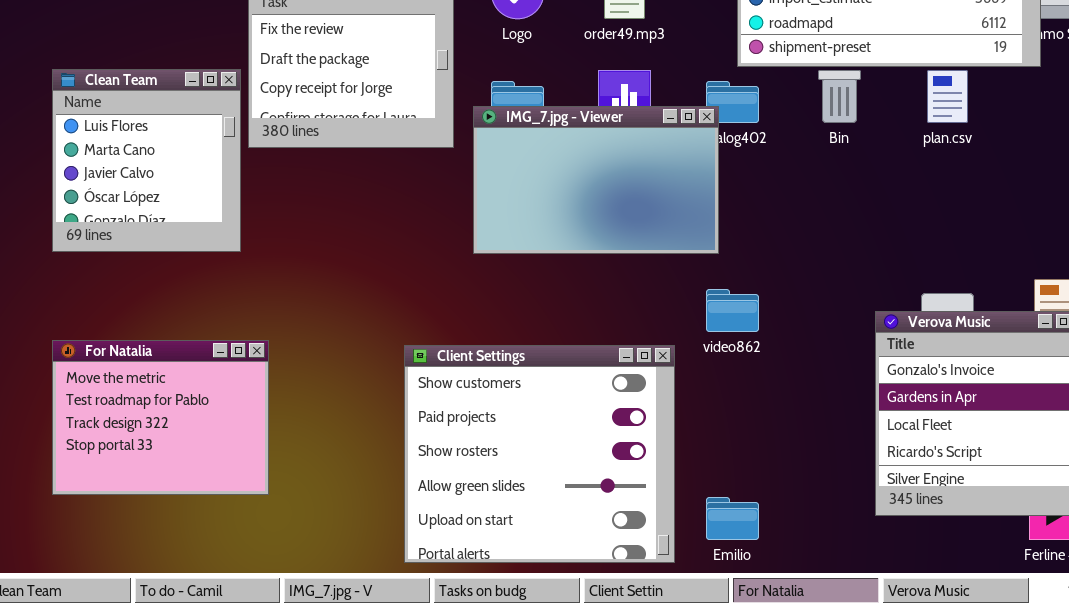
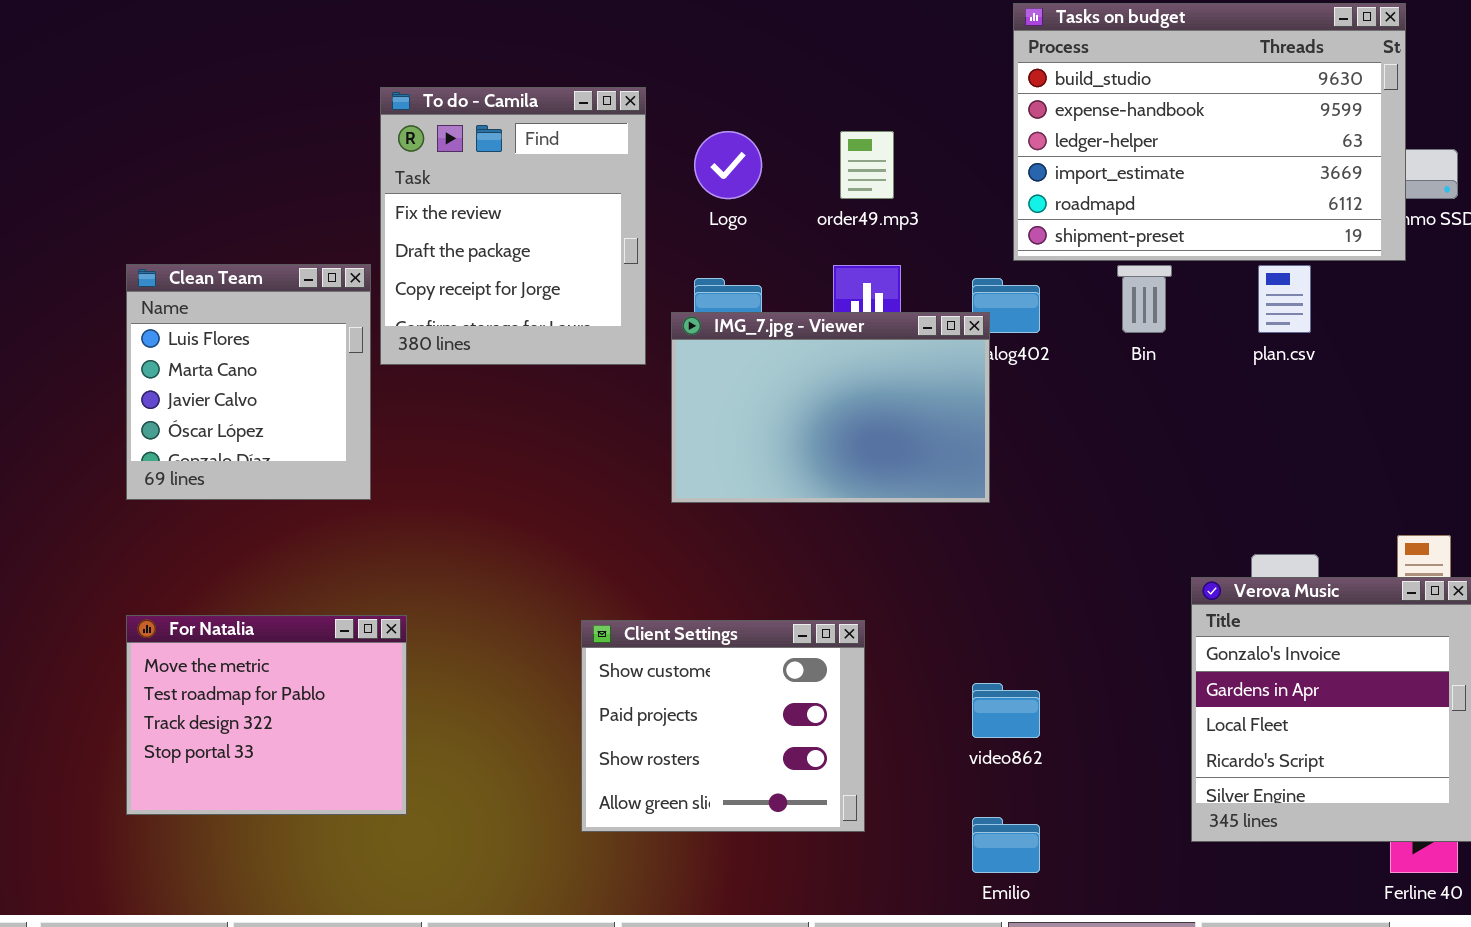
video862: [706,289,759,332] -> [972,683,1040,738], moved
Client Settings: [404,345,675,563] -> [581,620,865,832], resized

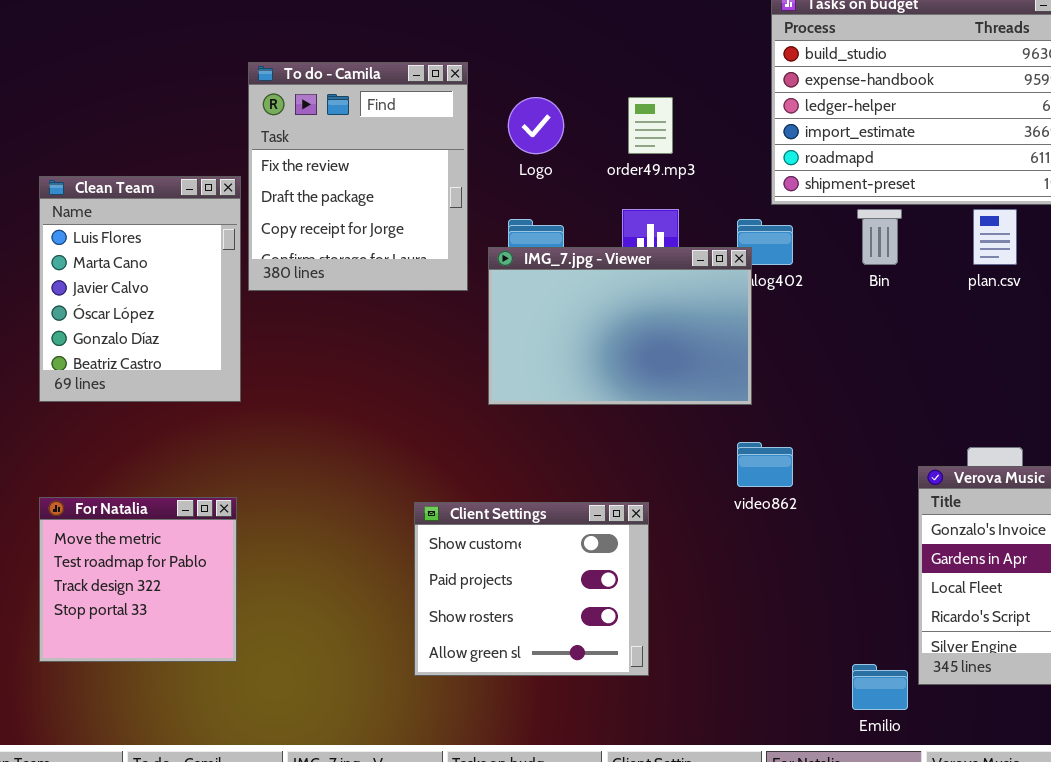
Clean Team: [126,264,371,500] -> [39,176,241,402], resized
For Natalia: [126,615,407,815] -> [39,497,237,662], resized
video862: [972,683,1040,738] -> [737,442,793,487], moved
Emilio: [972,817,1040,873] -> [852,664,908,710], moved

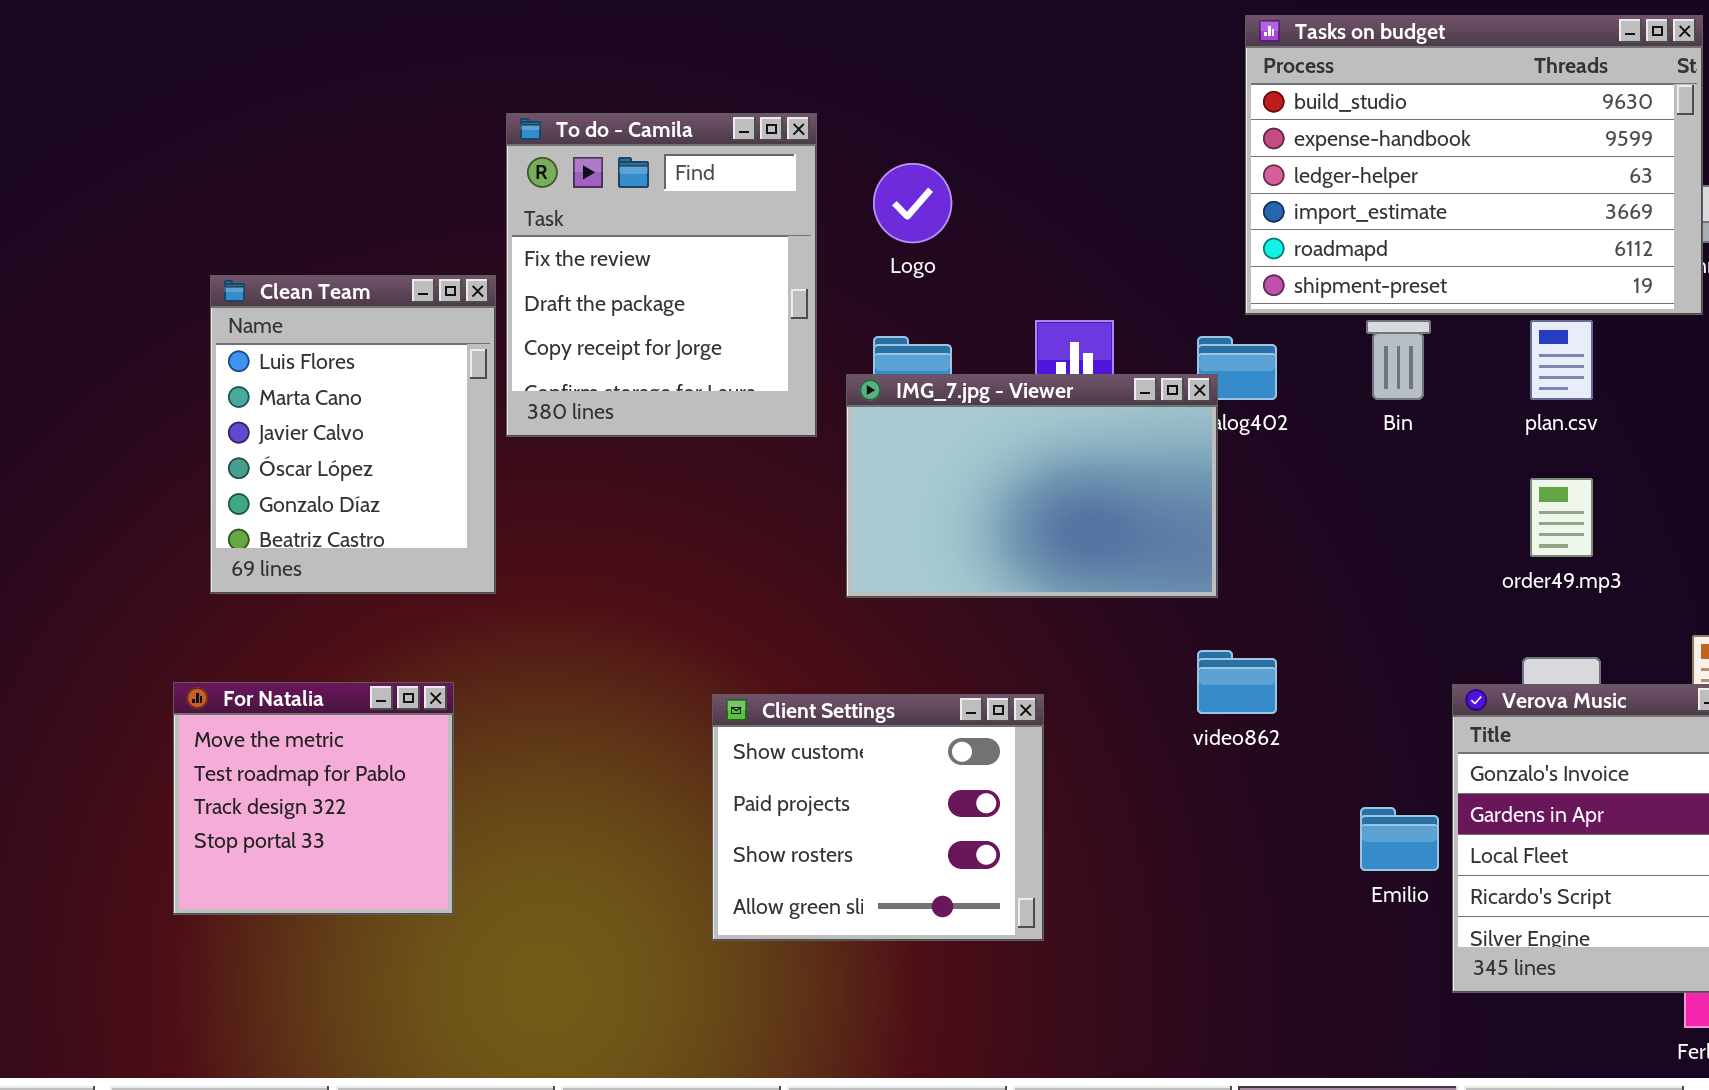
order49.mp3: [628,97,673,154] -> [1530,478,1593,557], moved
For Natalia: [39,497,237,662] -> [173,682,454,915], moved
Client Settings: [414,502,649,676] -> [712,694,1044,941], moved
Emilio: [852,664,908,710] -> [1360,807,1439,871], moved

